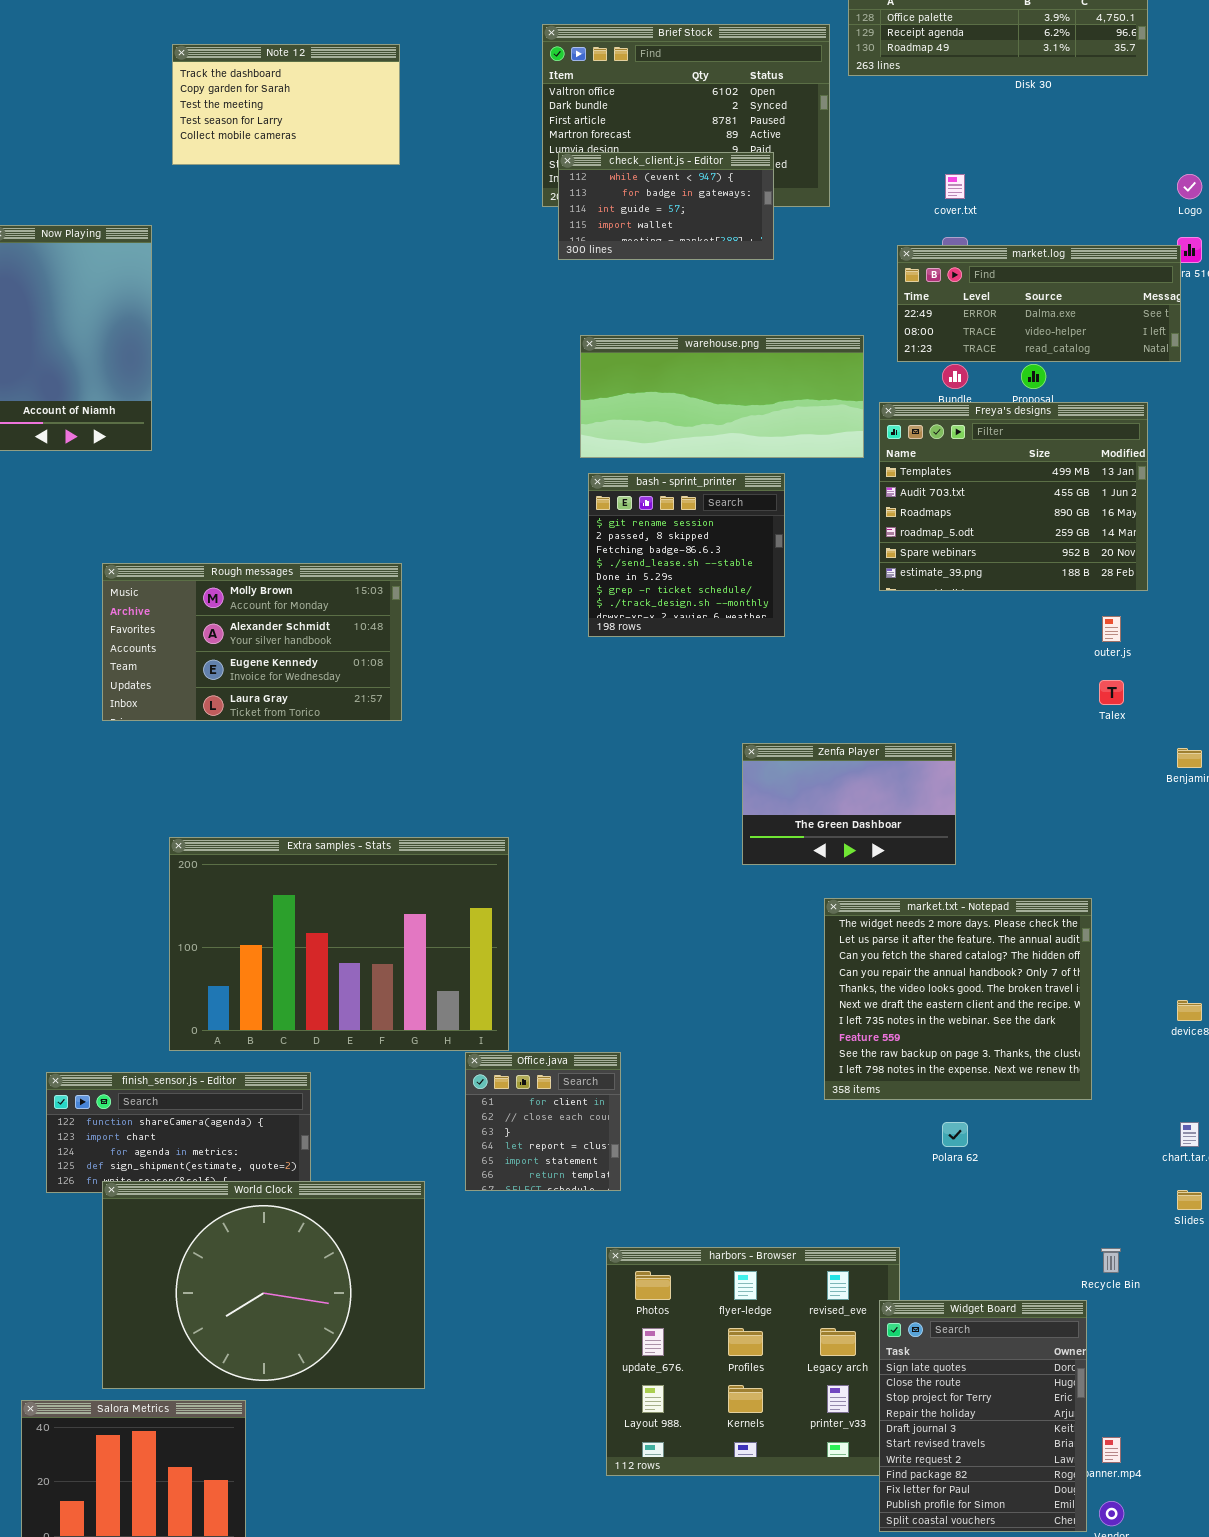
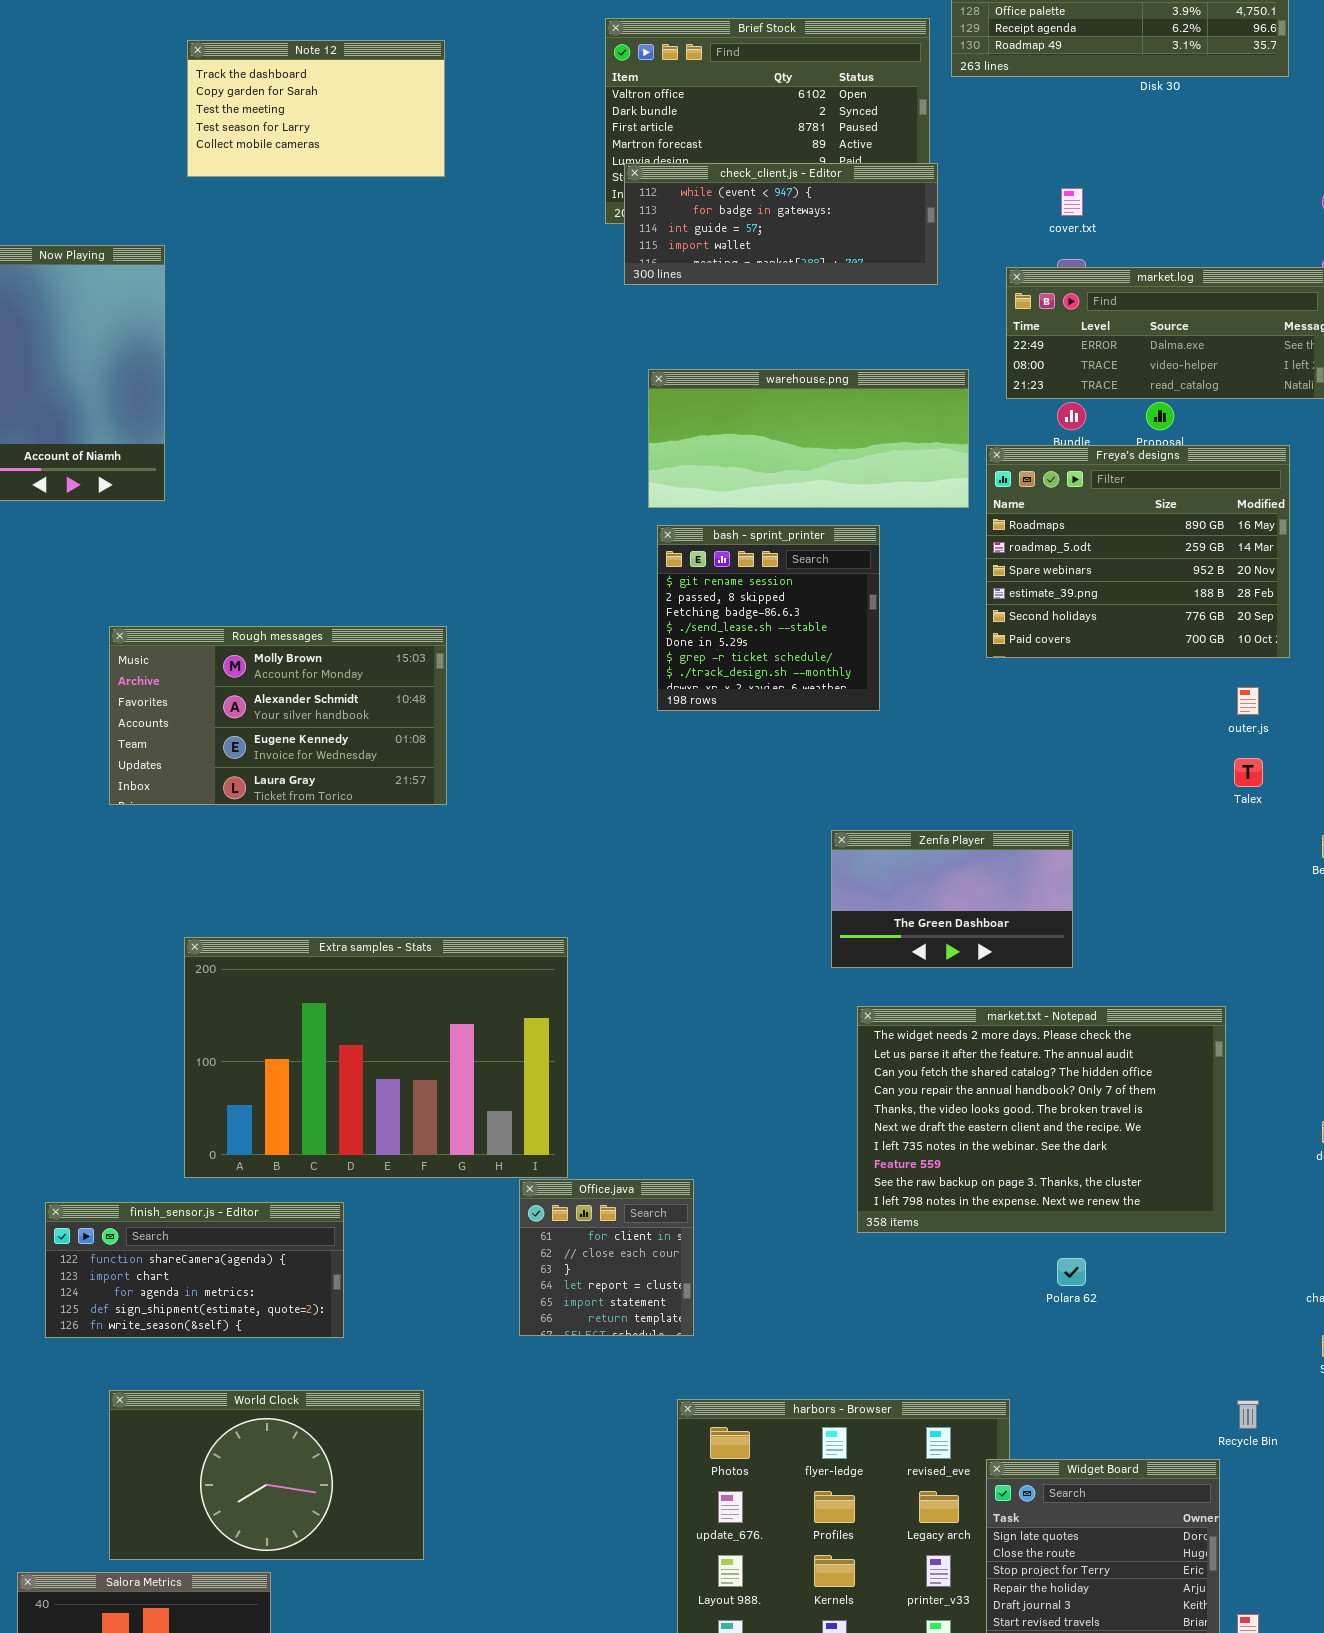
check_client.js - Editor: [558,152,774,260] -> [624,163,938,285], resized
Freya's designs: [879,402,1148,591] -> [986,445,1290,658], scrolled down 2 rows
market.txt - Notepad: [824,898,1092,1100] -> [857,1006,1226,1233], resized
World Clock: [102,1181,425,1389] -> [109,1390,424,1560], resized

